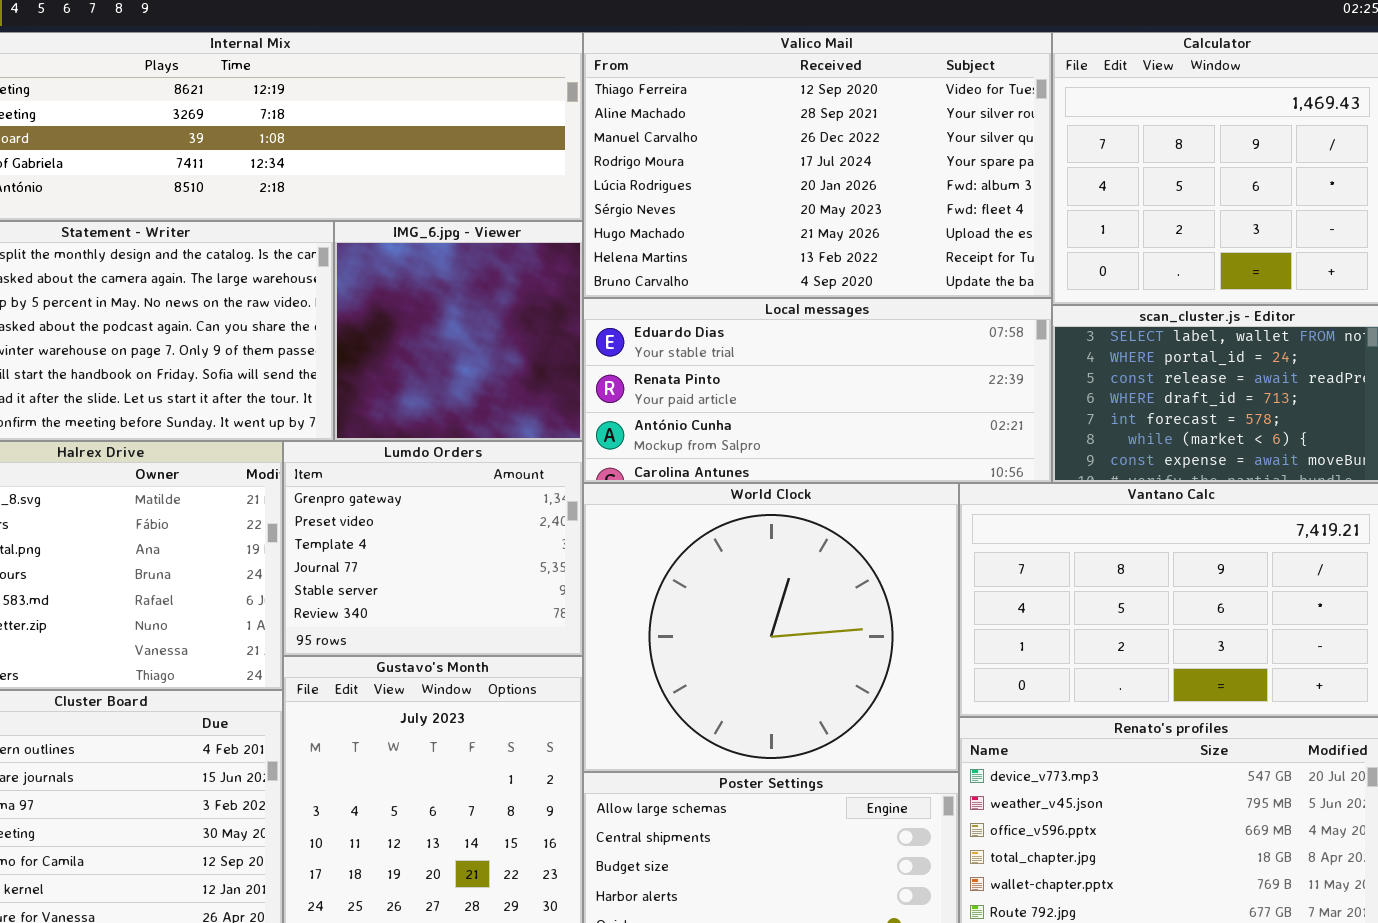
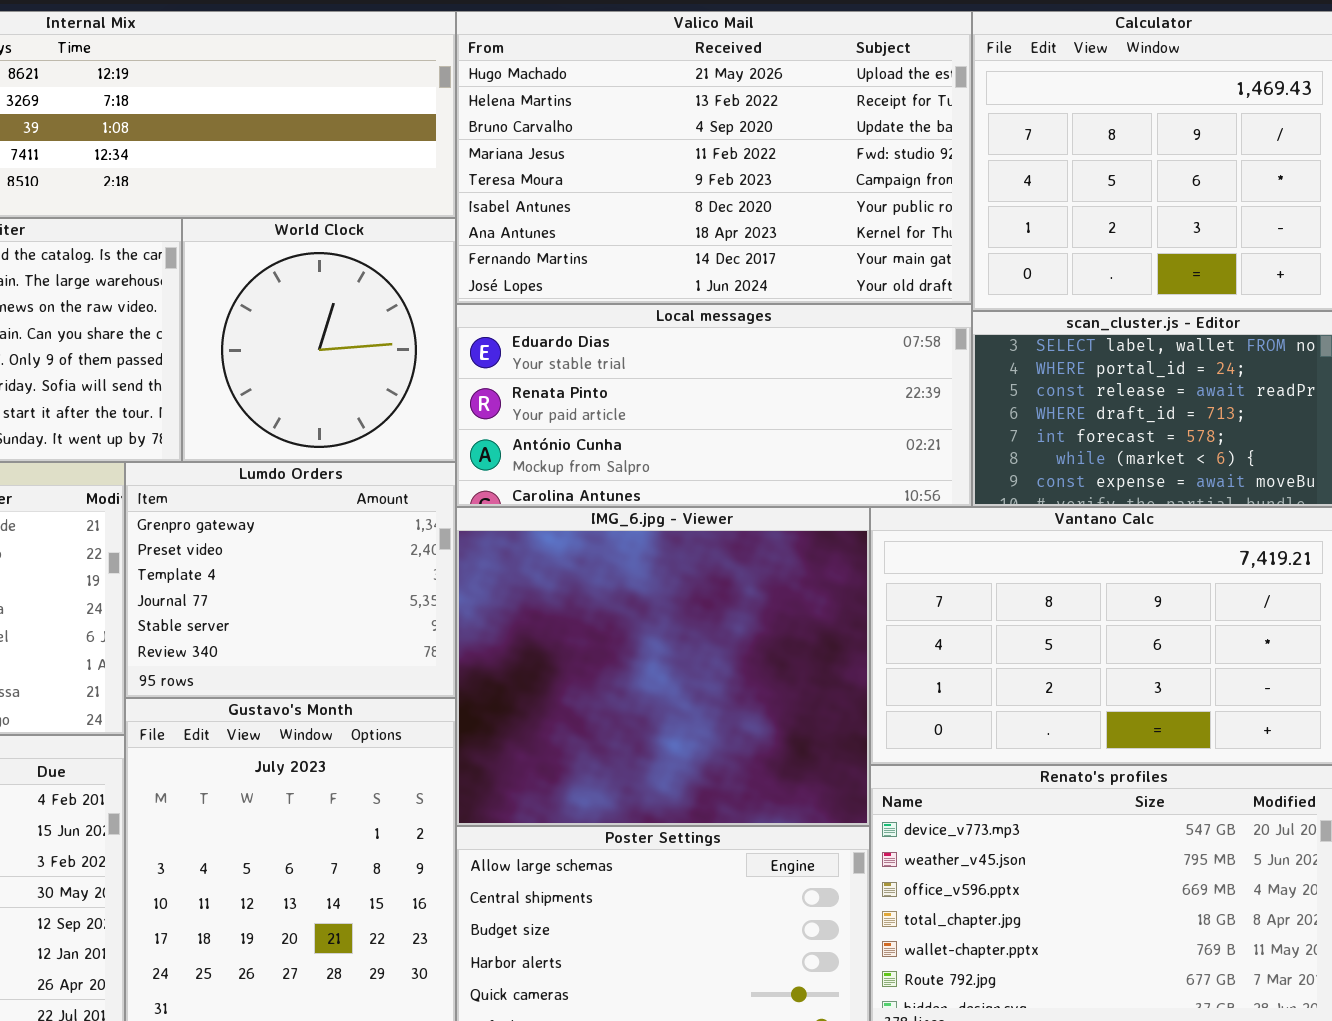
Valico Mail: [583,32,1052,298] -> [456,11,972,304], scrolled down 6 rows
IMG_6.jpg - Viewer: [334,221,583,441] -> [456,507,870,826], moved, resized
World Clock: [583,483,959,772] -> [182,218,456,462], moved, resized

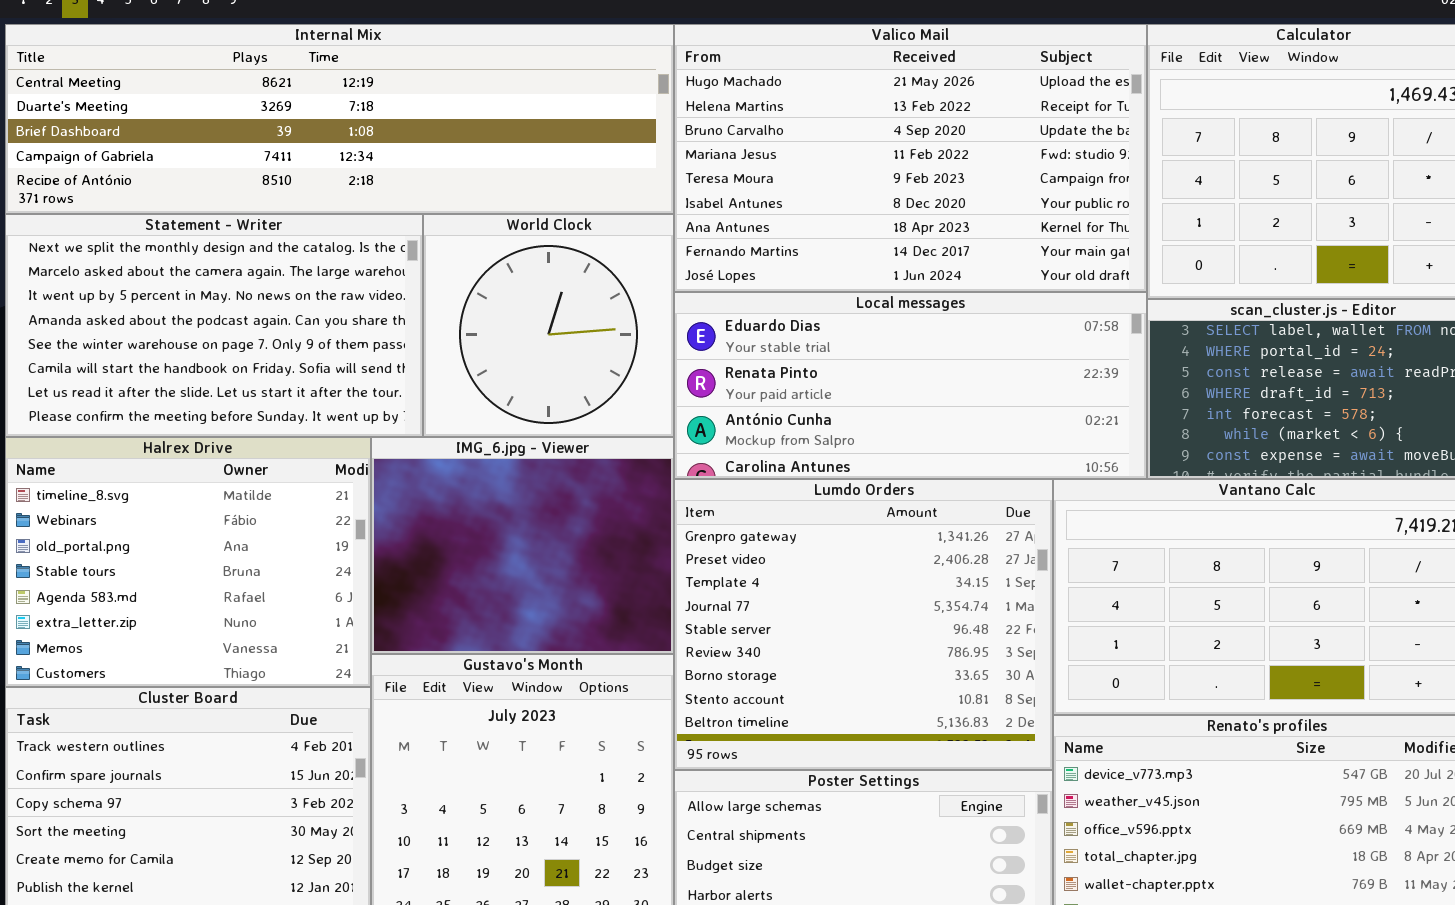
Lumdo Orders: [125,462,456,698] -> [674,479,1053,770], moved, resized
IMG_6.jpg - Viewer: [456,507,870,826] -> [371,437,674,654], moved, resized

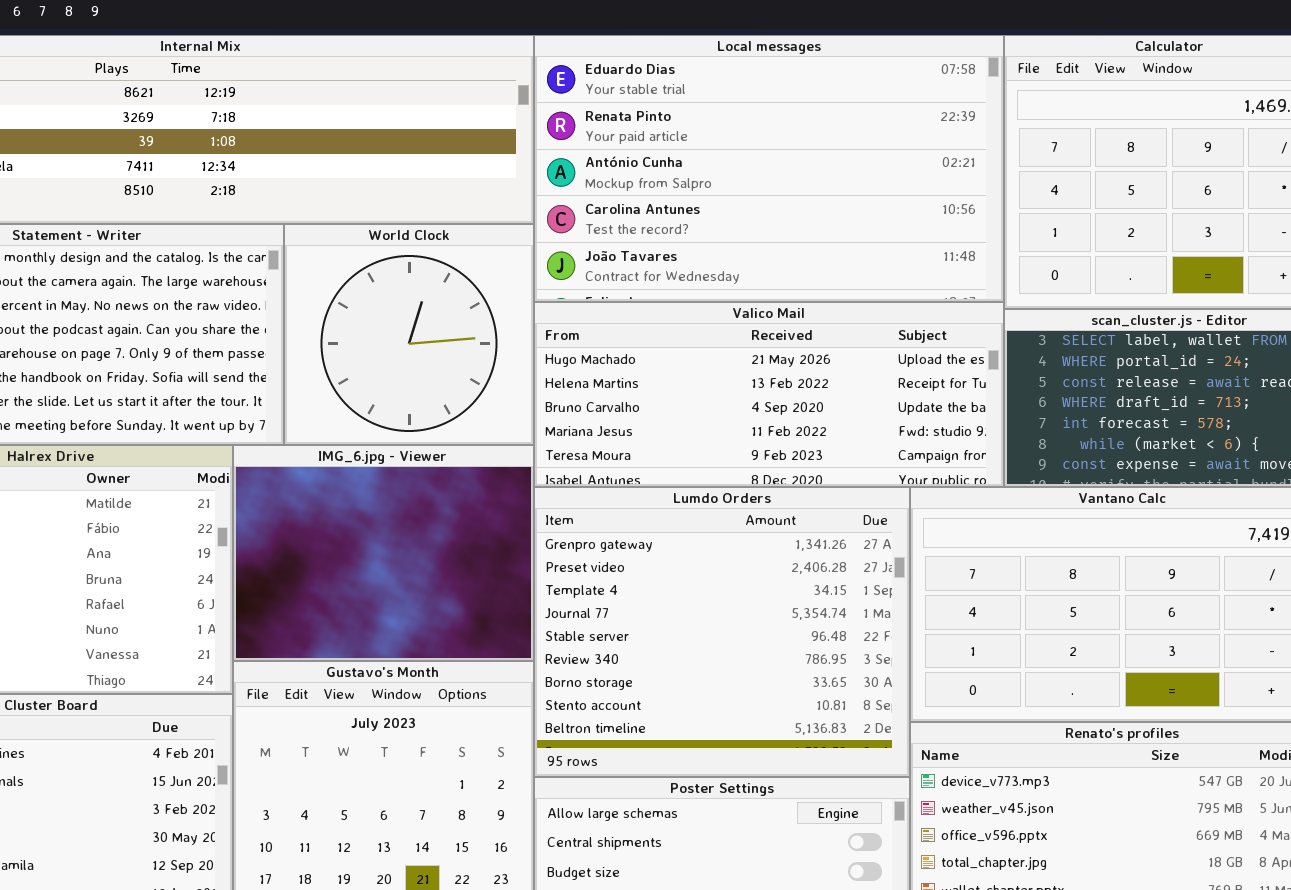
Valico Mail: [674,24,1147,292] -> [534,302,1004,487], moved, resized
Local messages: [674,292,1147,479] -> [534,35,1004,302], moved, resized

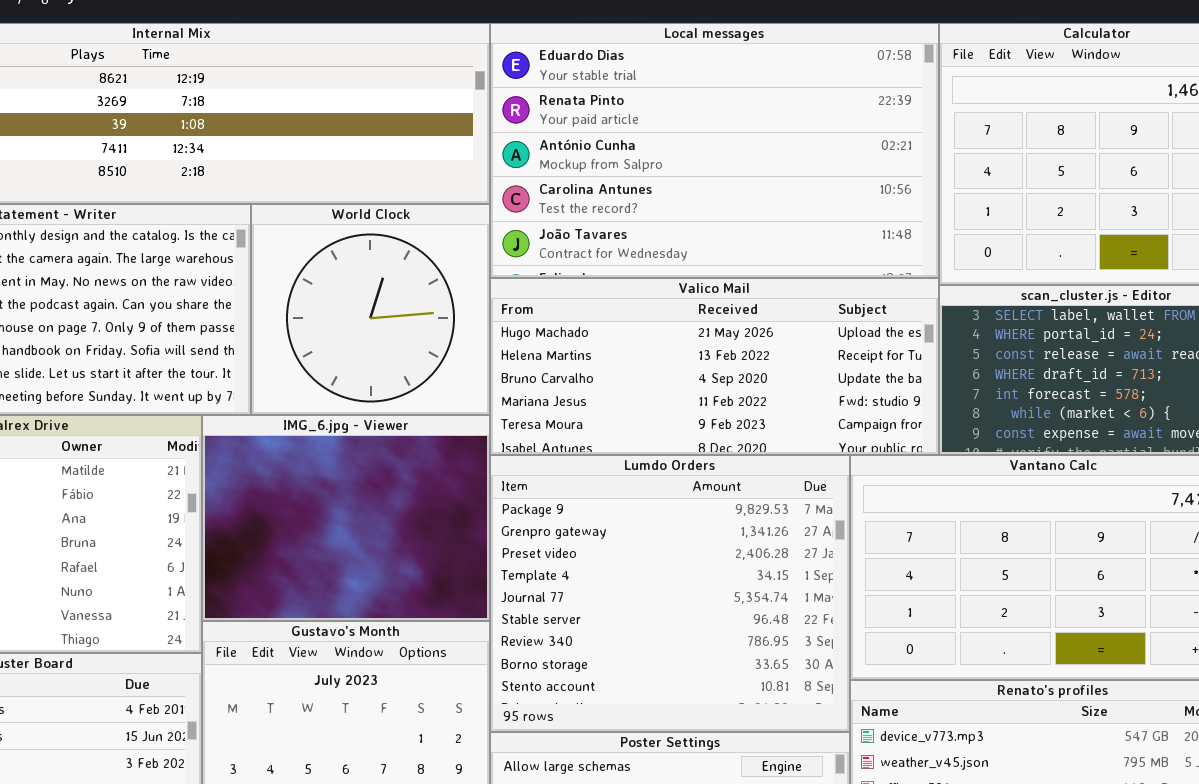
Lumdo Orders: [534,487,910,777] -> [490,455,850,732], scrolled up 1 row

